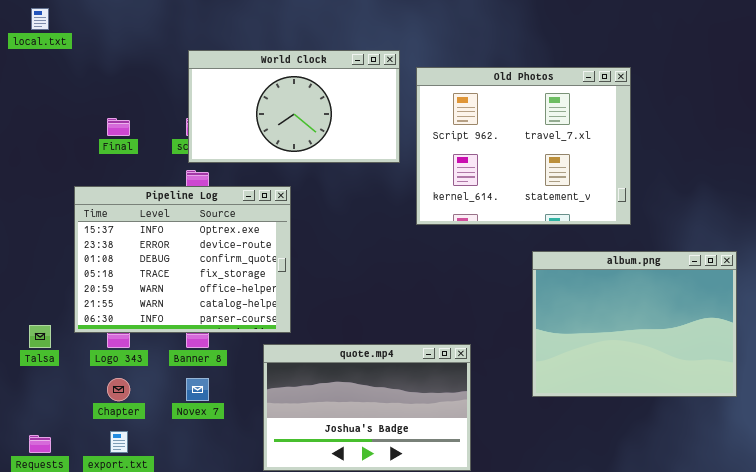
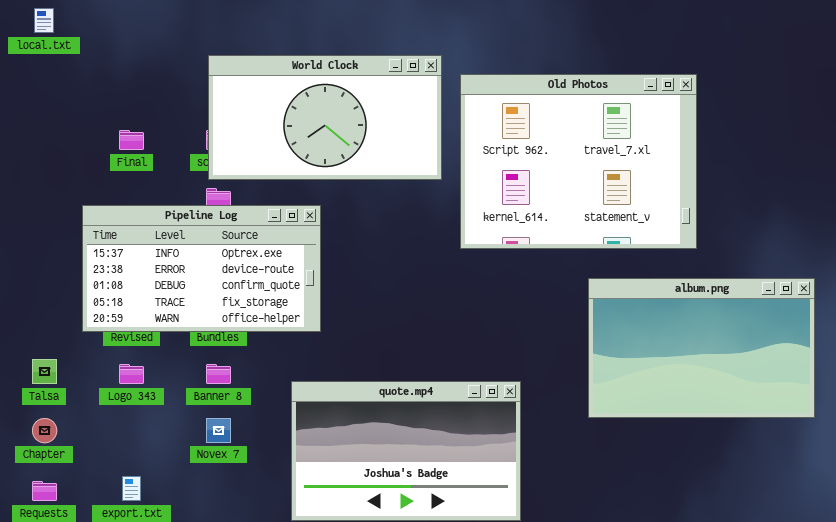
Pipeline Log: [74,186,291,333] -> [82,205,321,332], resized
album.png: [532,251,737,397] -> [588,278,815,418], resized
Chapter: [107,378,130,401] -> [32,418,57,443], moved

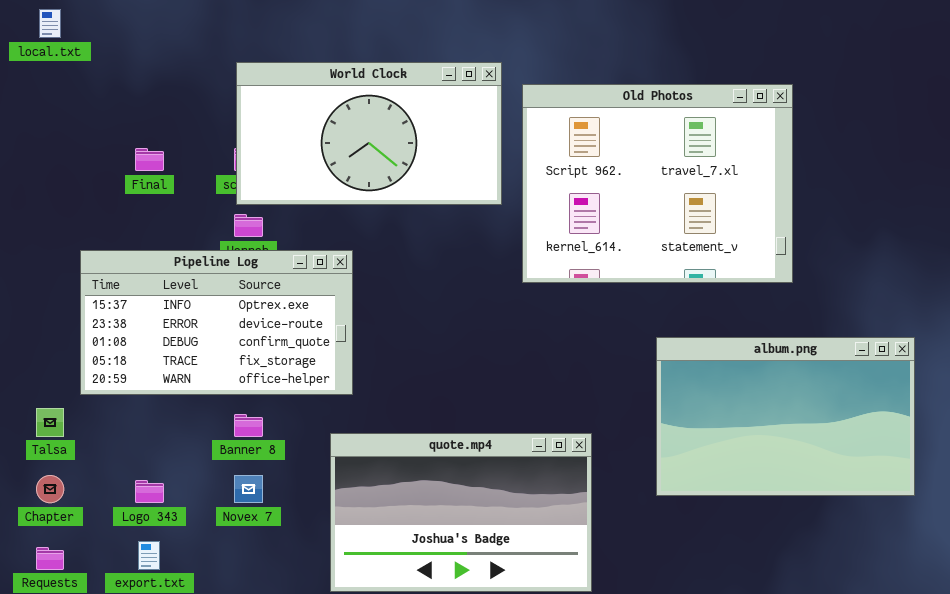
Pipeline Log: [82,205,321,332] -> [80,250,353,395], moved
album.png: [588,278,815,418] -> [656,337,915,496], moved
Logo 343: [119,364,144,384] -> [135,480,164,503], moved

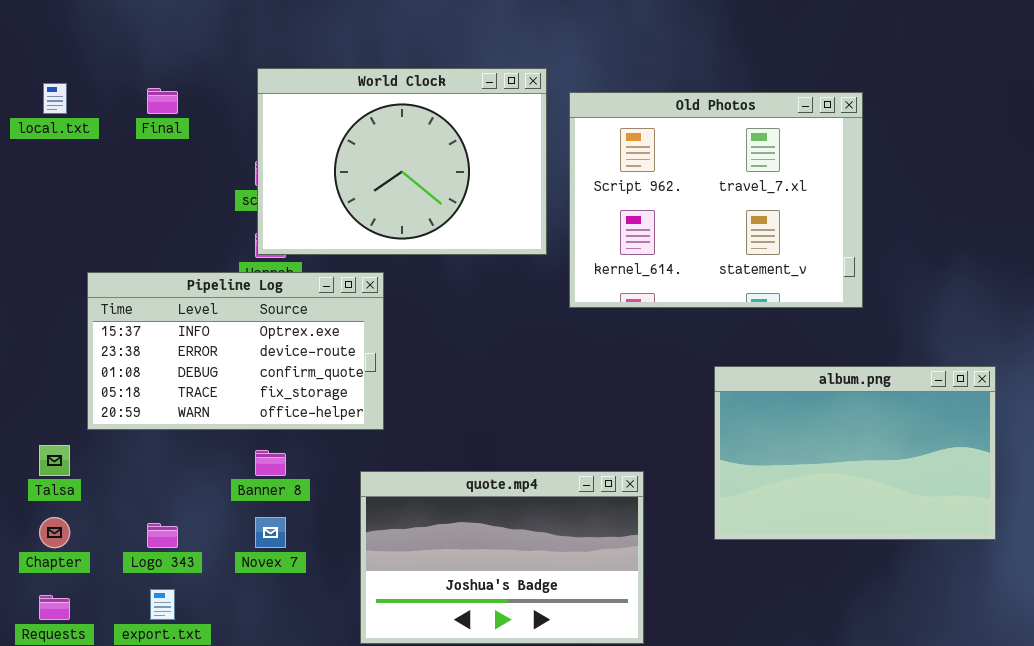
local.txt: [39,9,61,38] -> [43,83,67,114], moved
World Clock: [236,62,502,205] -> [257,68,547,255], resized
Final: [135,148,164,171] -> [147,88,178,114], moved

